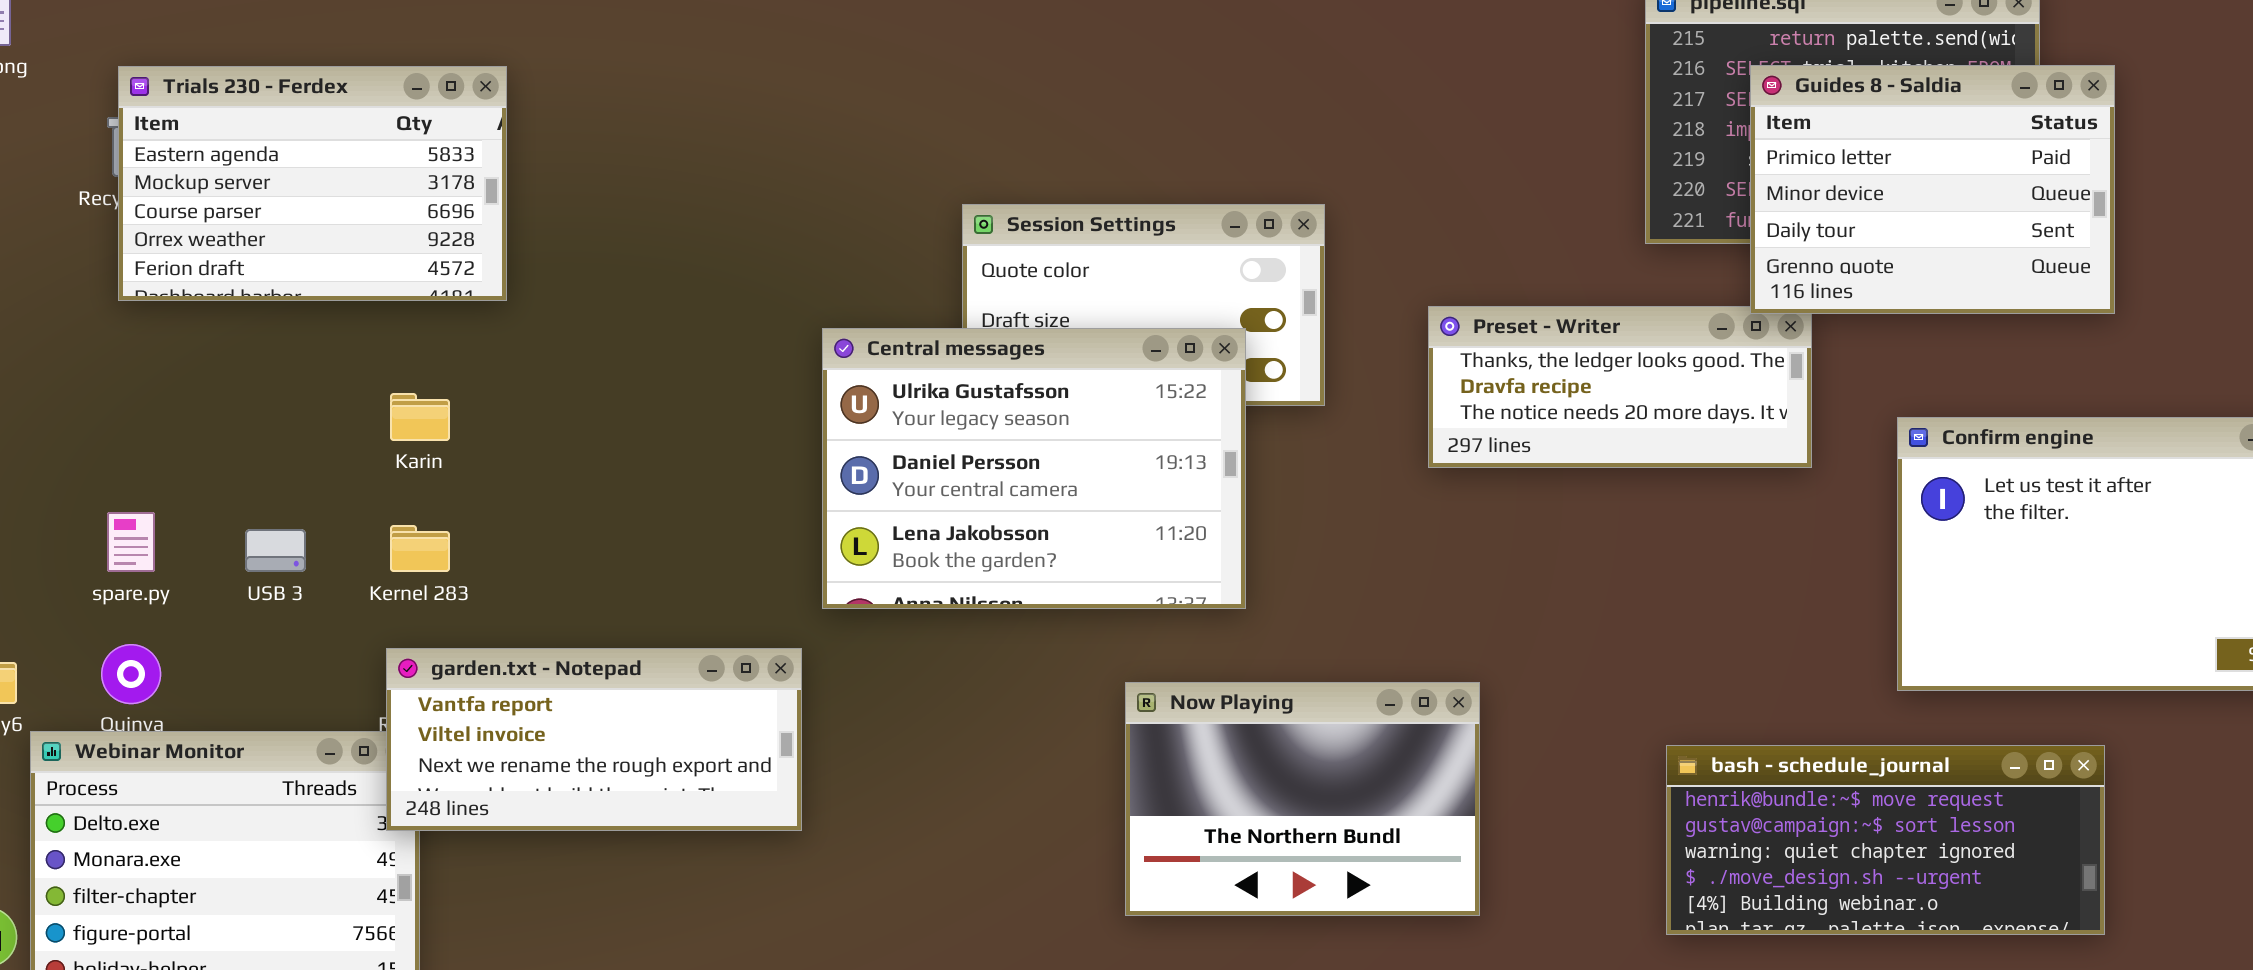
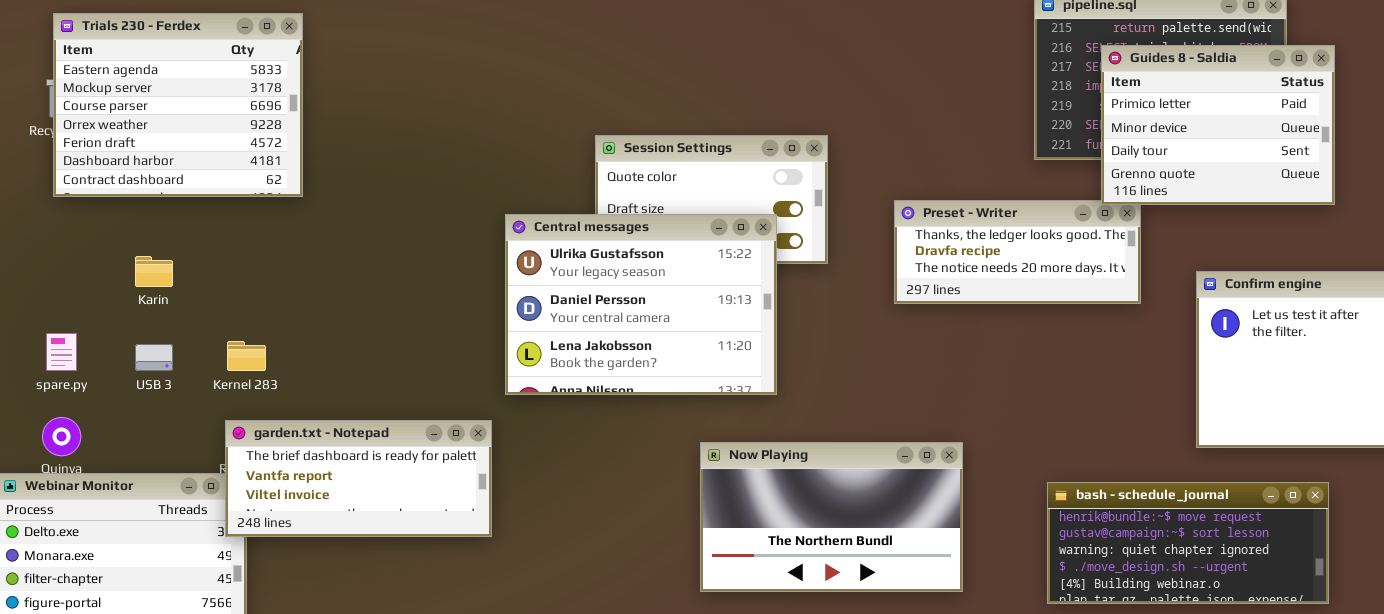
Trials 230 - Ferdex: [118,66,507,301] -> [53,13,303,197], resized
Karin: [390,393,450,441] -> [135,256,173,287], moved
garden.txt - Notepad: [386,648,802,831] -> [225,420,492,537], scrolled up 1 row
Now Playing: [1125,682,1480,916] -> [700,442,963,592], resized

